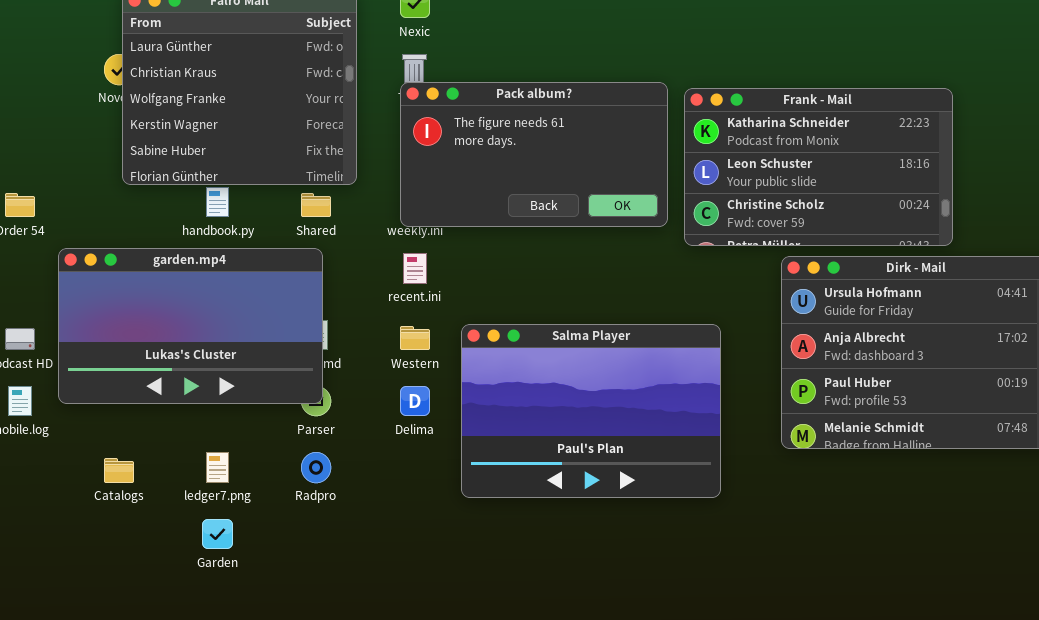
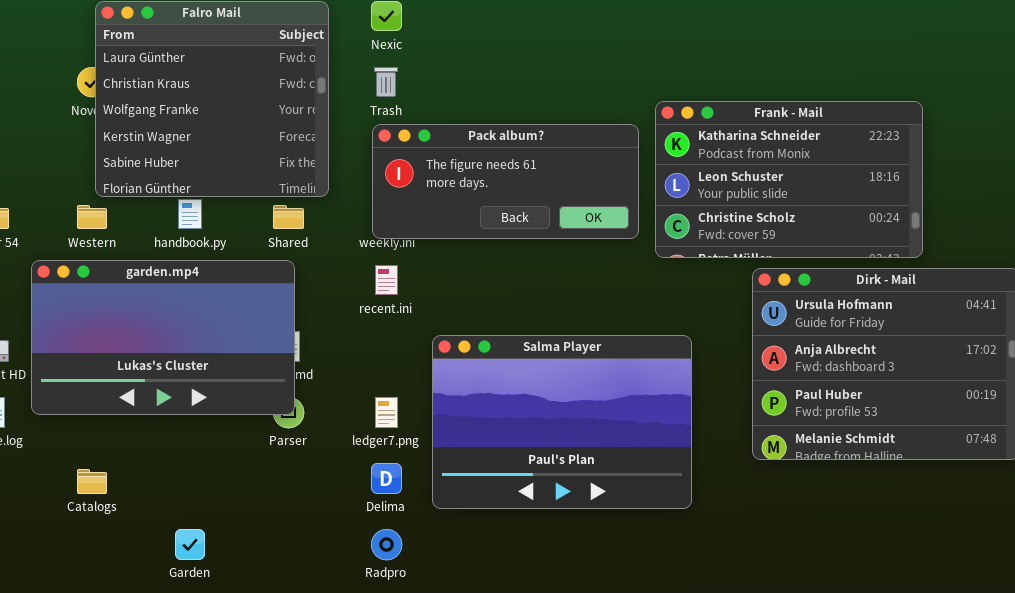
Pack album?: [400,82,668,227] -> [372,124,639,239], resized
Western: [400,326,430,350] -> [77,205,107,229], moved
Delima: [400,386,430,416] -> [371,463,402,494], moved
ledger7.png: [206,452,229,483] -> [375,397,398,428], moved
Radpro: [301,452,331,483] -> [371,529,402,560], moved

